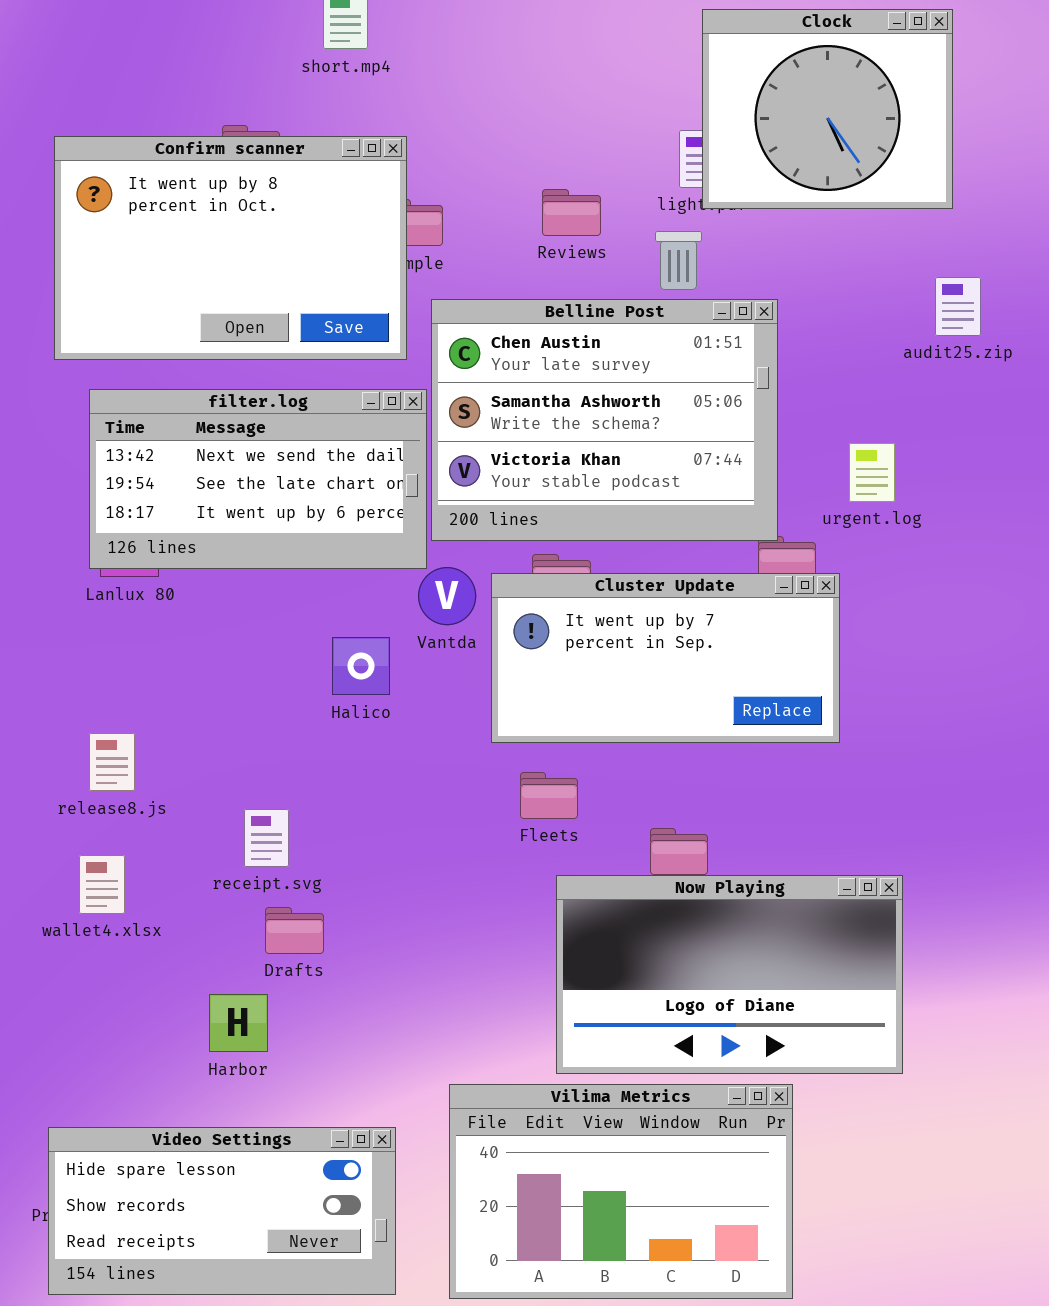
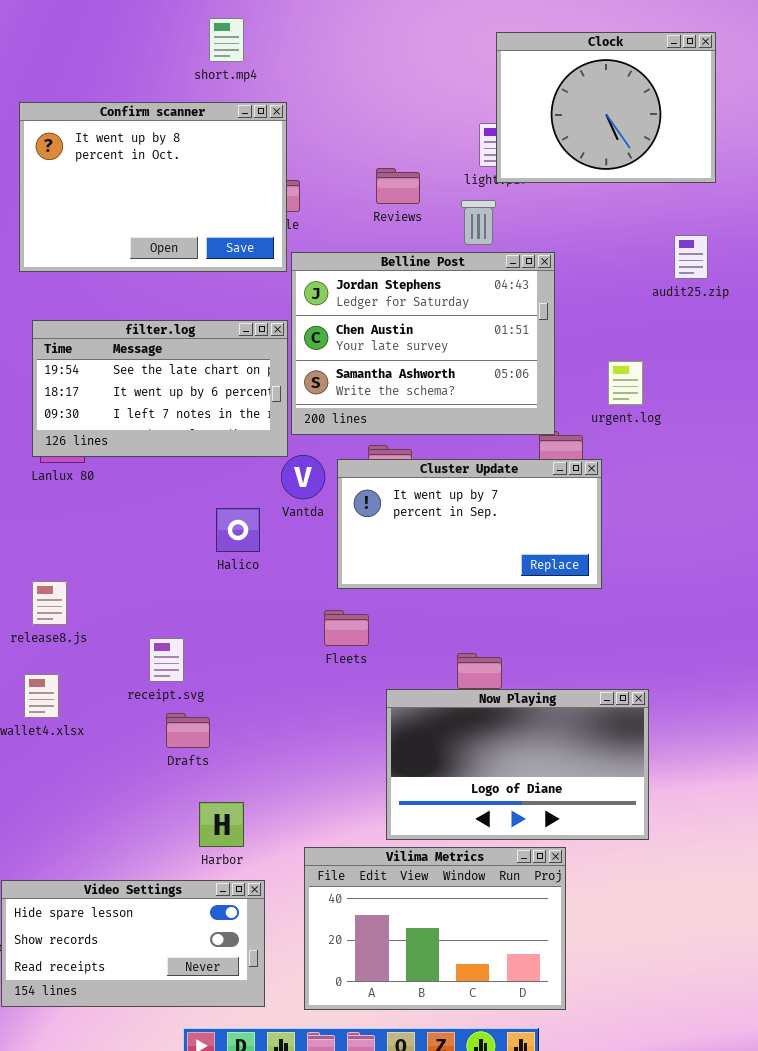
Clock: [702,9,953,209] -> [496,32,716,183], resized
Confirm scanner: [54,136,407,360] -> [19,102,287,272], moved
Belline Post: [431,299,778,541] -> [291,252,555,435], scrolled up 1 row
filter.log: [89,389,427,569] -> [32,320,288,457], scrolled down 1 row
Fleets: [520,772,578,819] -> [324,610,369,646], moved
Harbor: [209,994,268,1052] -> [199,802,244,847], moved

